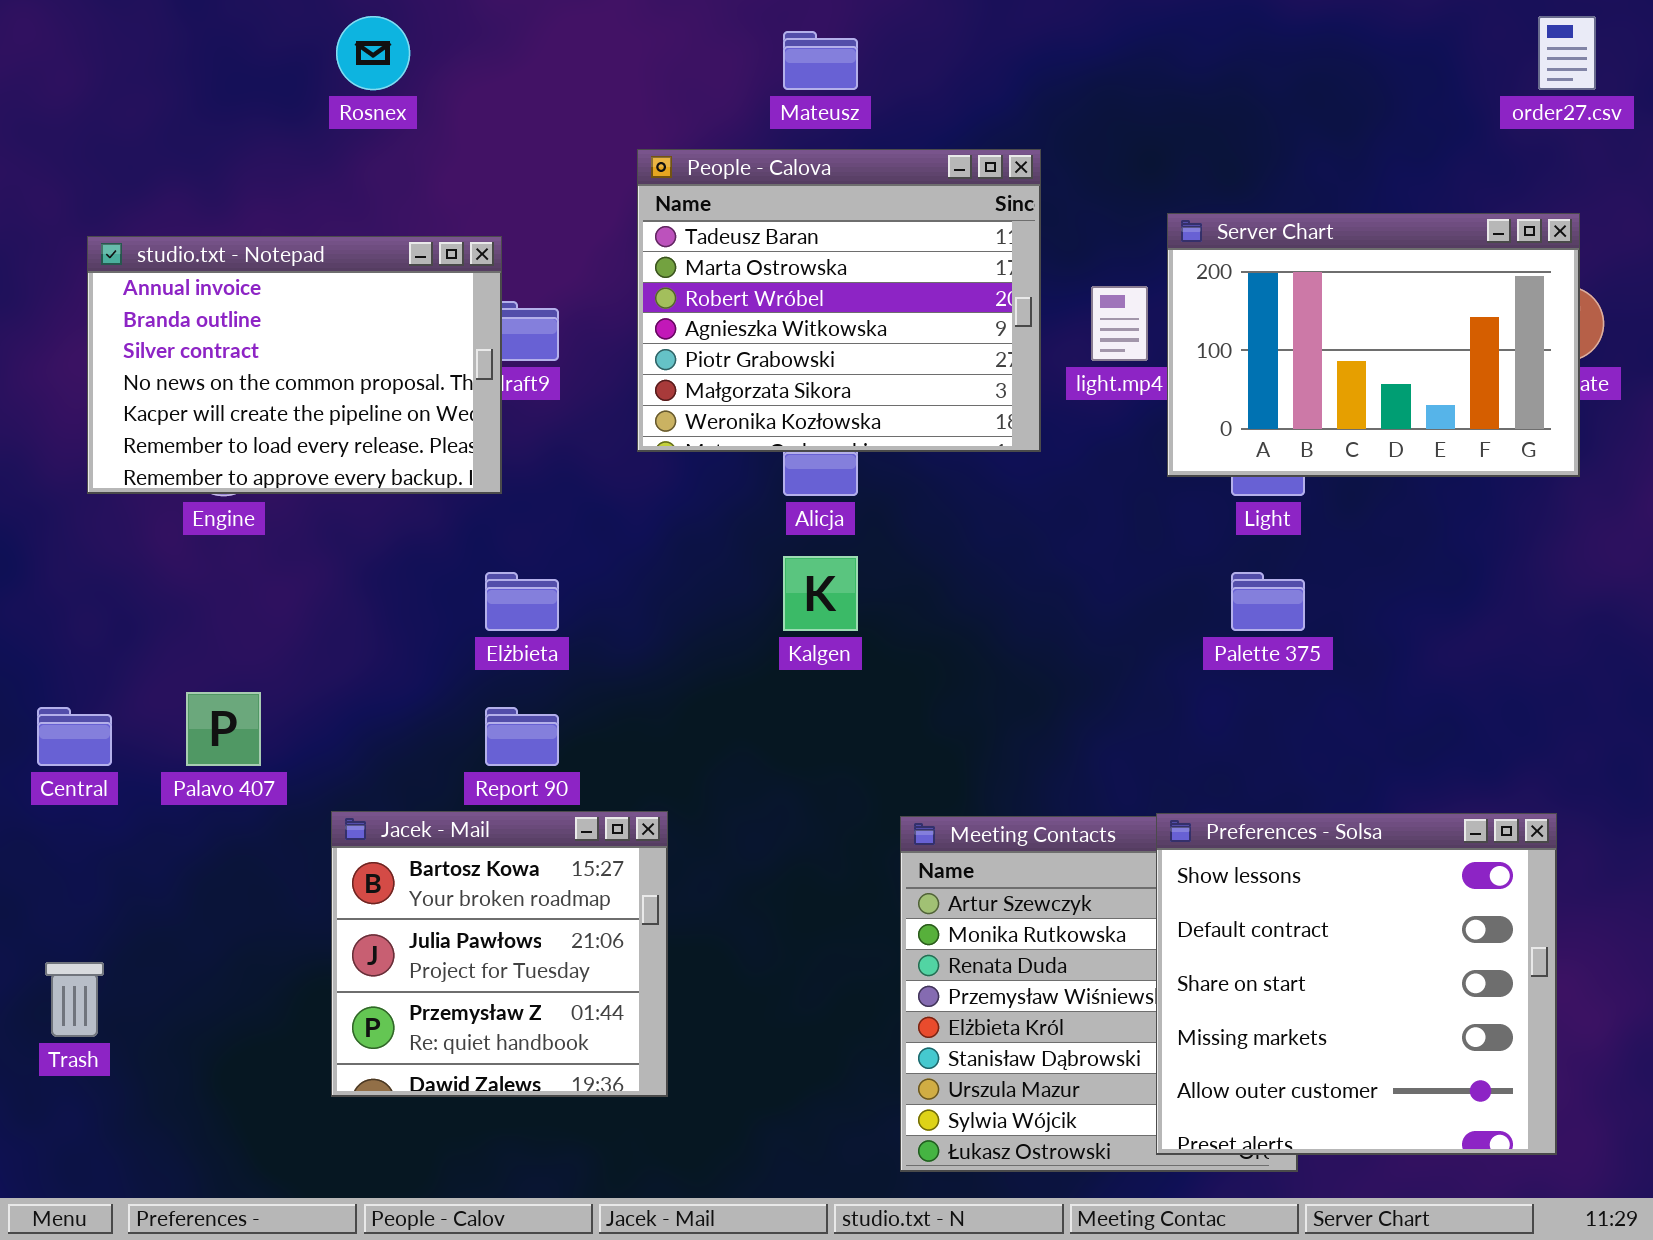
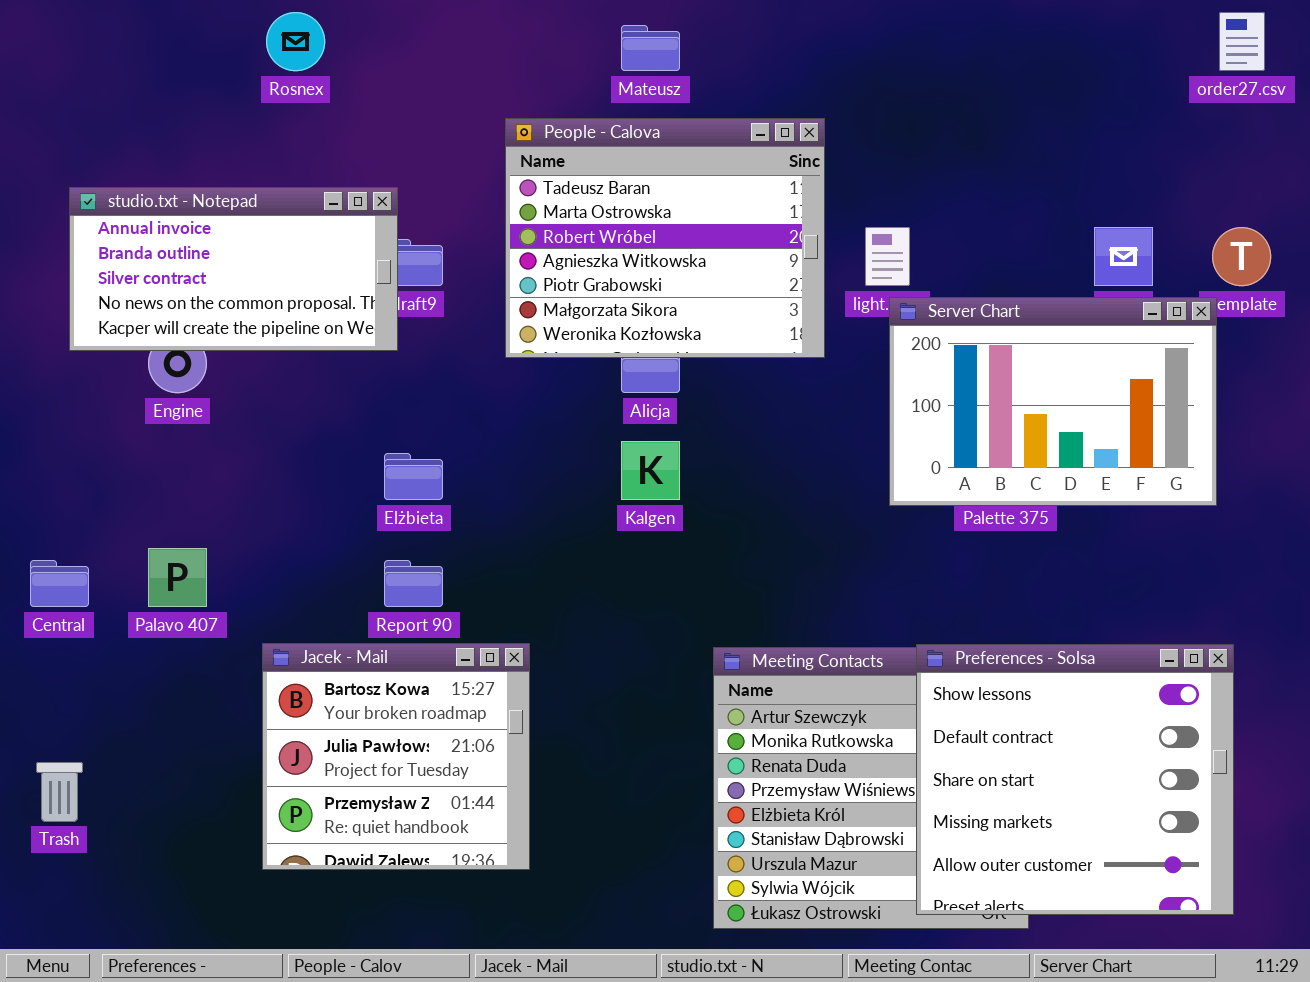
Server Chart: [1167,213,1580,477] -> [889,297,1217,506], moved
studio.txt - Notepad: [87,236,502,494] -> [69,187,398,351], resized

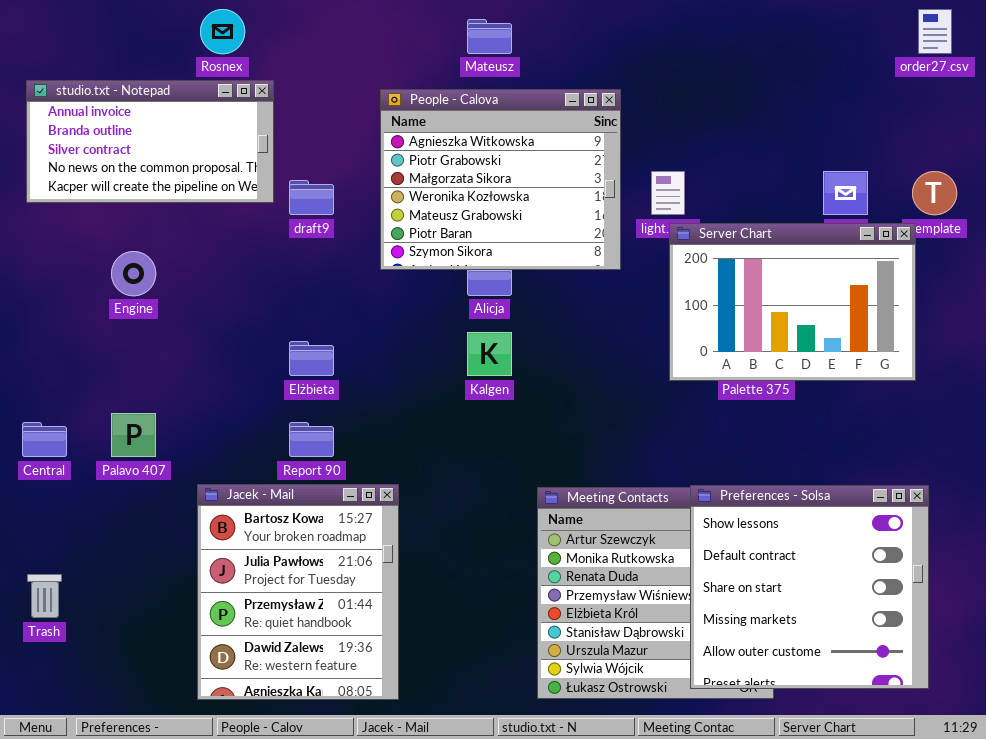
People - Calova: [505,118,825,358] -> [380,89,621,270], scrolled down 3 rows
studio.txt - Notepad: [69,187,398,351] -> [26,80,274,203], moved
Jacek - Mail: [262,643,530,870] -> [197,484,399,700], resized

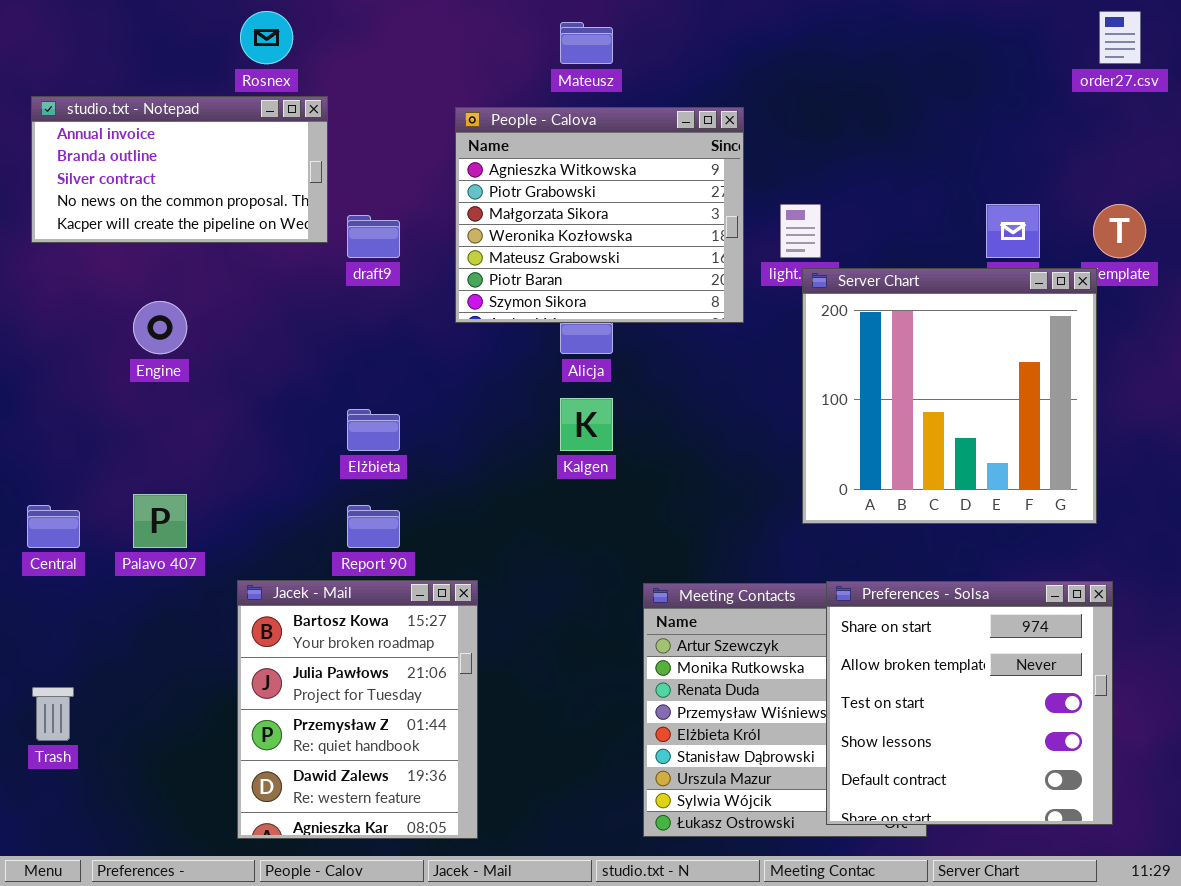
Server Chart: [669,223,916,381] -> [802,268,1097,524], resized
Preferences - Solsa: [690,485,929,689] -> [826,581,1113,825], scrolled up 3 rows

